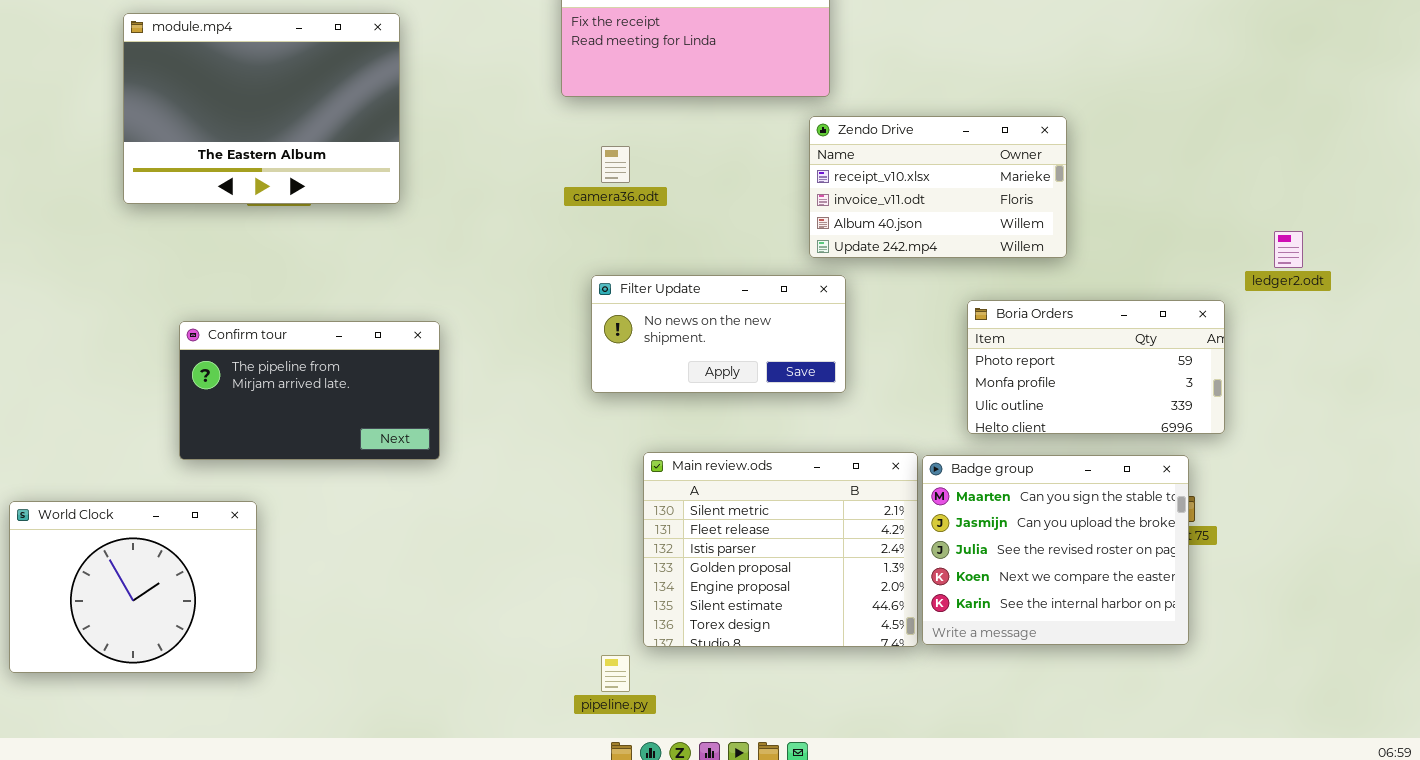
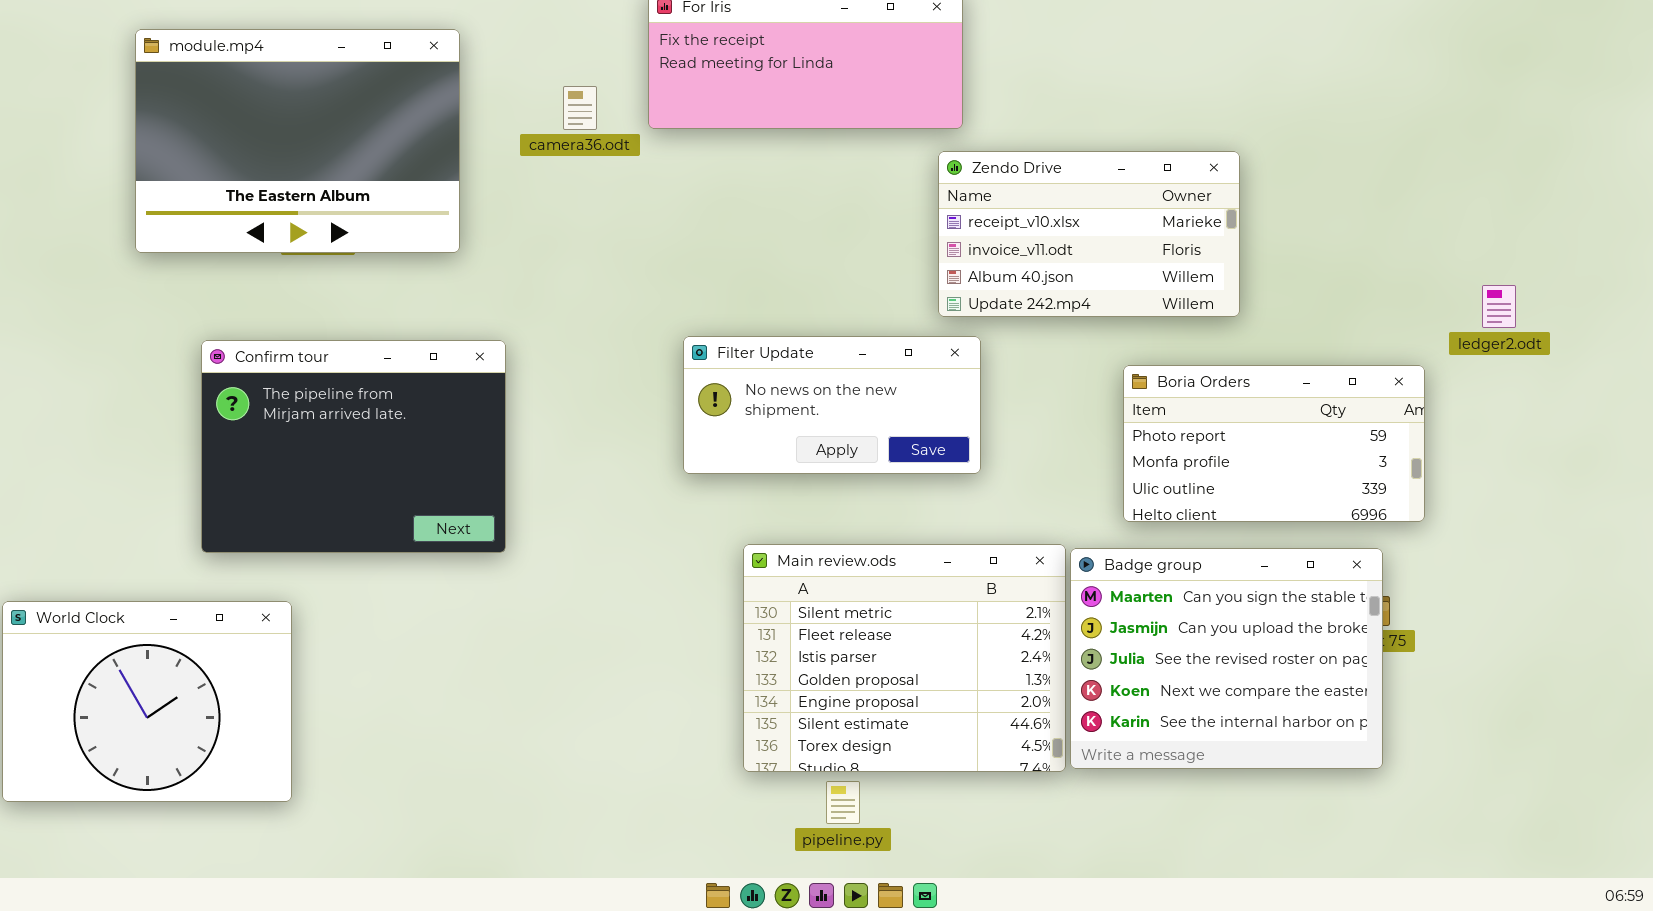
camera36.odt: [601,146,630,183] -> [563,86,597,130], moved
Confirm tour: [179,321,440,460] -> [201,340,506,553], resized
pipeline.py: [601,655,630,692] -> [826,781,860,824], moved

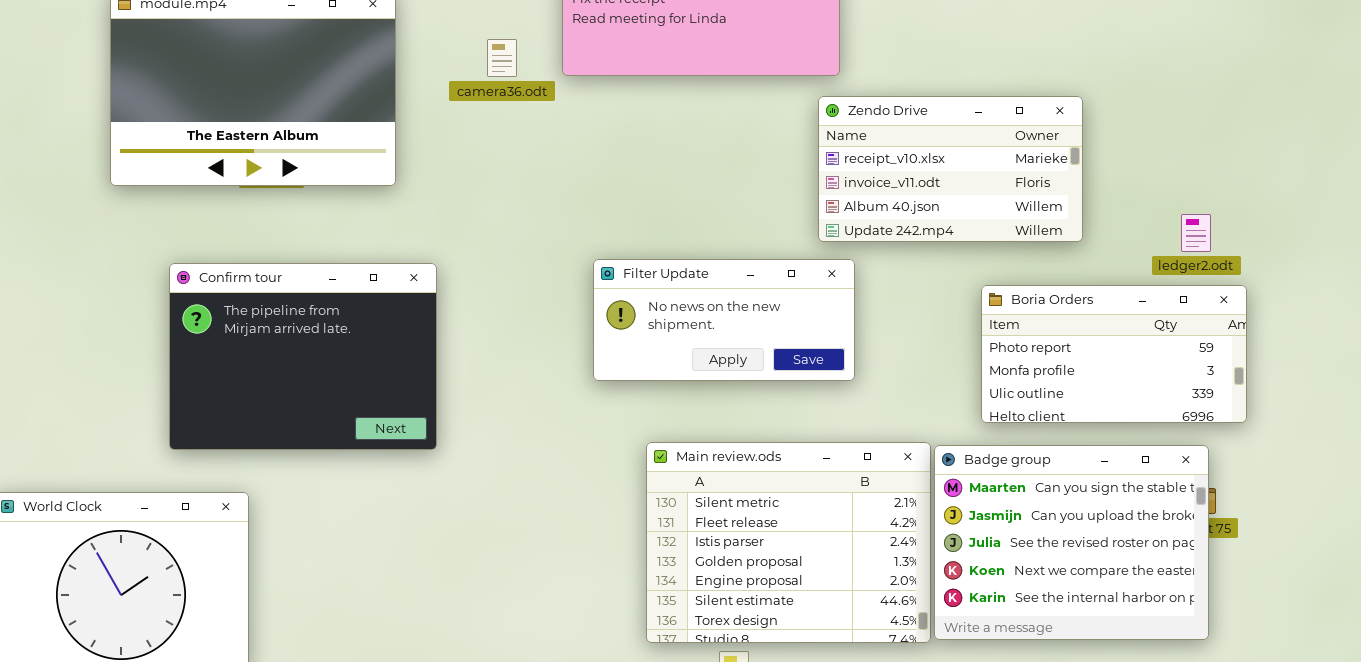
ledger2.odt: [1482,285,1516,328] -> [1181,214,1211,252], moved

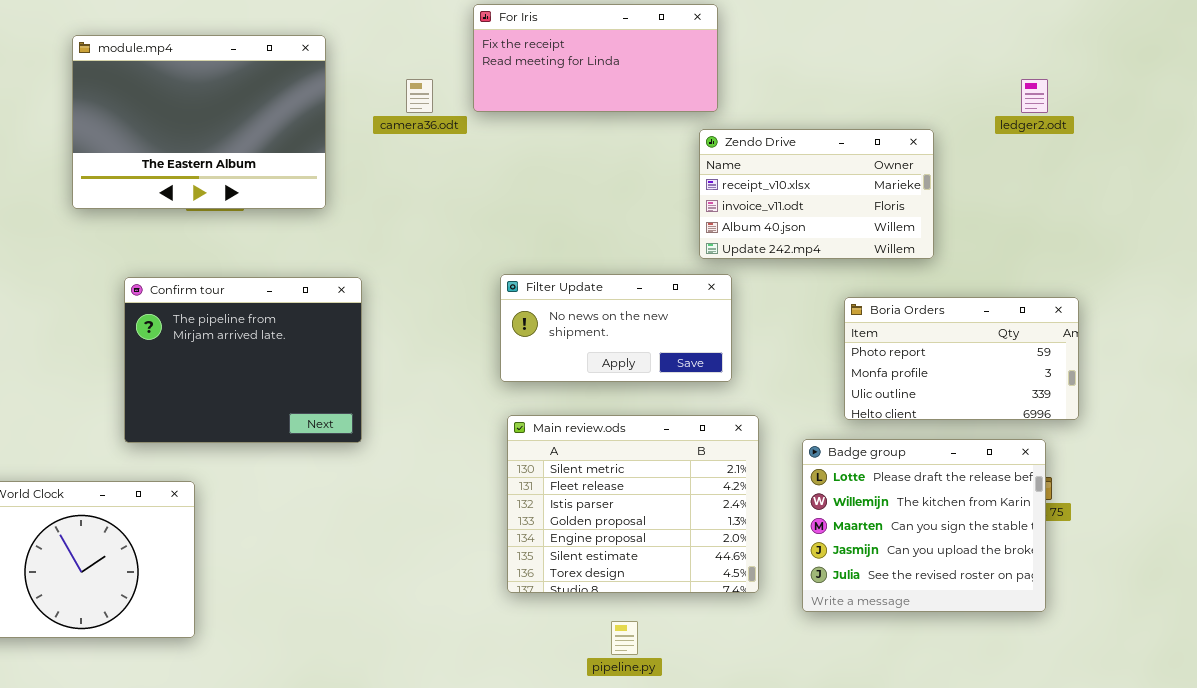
ledger2.odt: [1181,214,1211,252] -> [1021,79,1048,113], moved
Main review.ods: [646,442,931,643] -> [507,415,759,593], moved
Badge group: [934,445,1209,640] -> [802,439,1046,612], scrolled up 2 rows

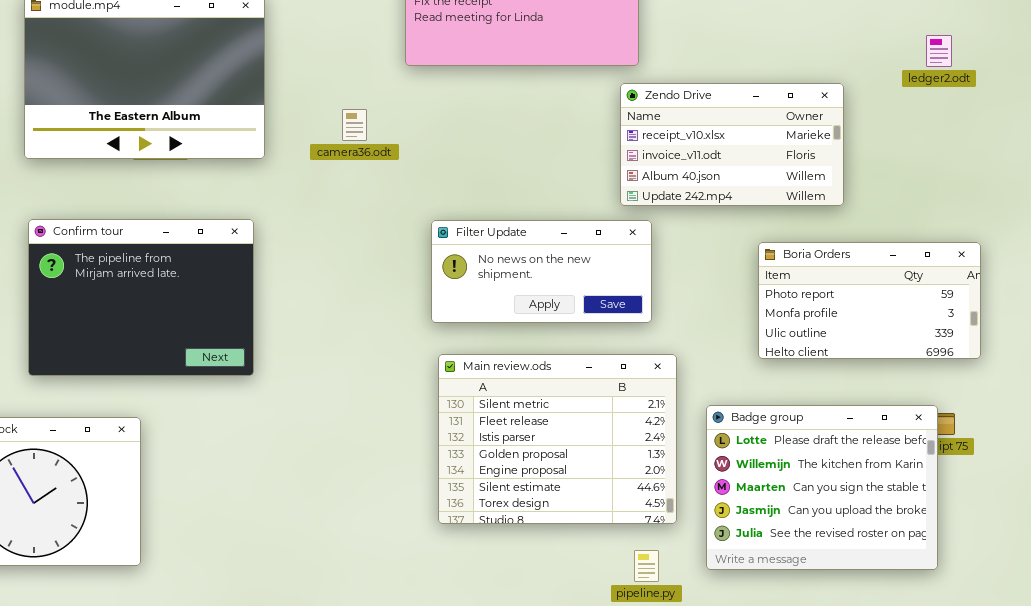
camera36.odt: [406,79,433,113] -> [342,109,367,141], moved
Confirm tour: [124,277,362,443] -> [28,219,254,376], moved
Badge group: [802,439,1046,612] -> [706,405,938,570], moved
pipeline.py: [611,621,638,655] -> [634,550,659,582], moved

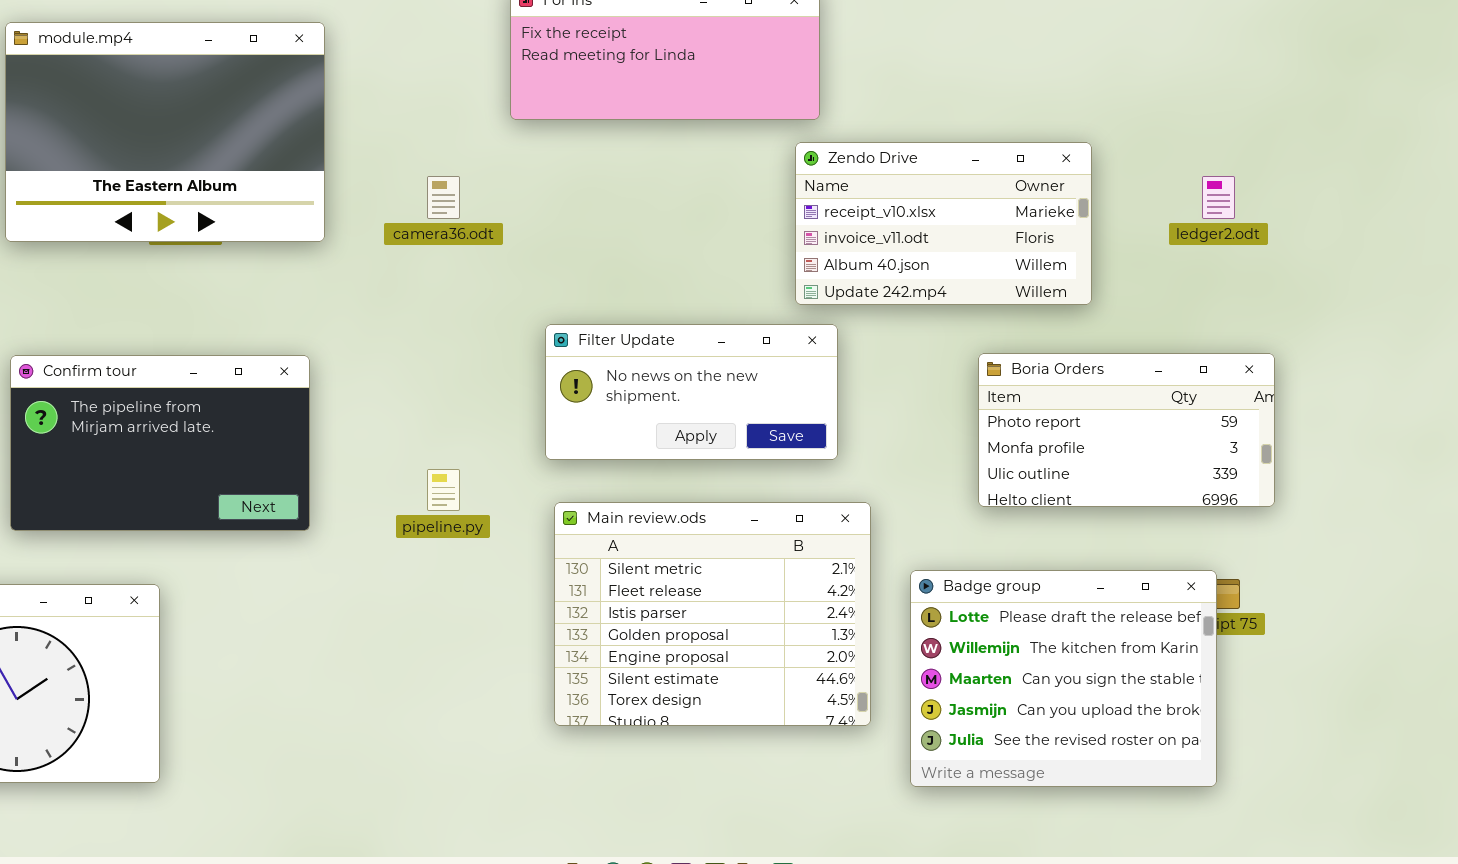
ledger2.odt: [926,35,952,67] -> [1202,176,1235,219], moved
Confirm tour: [28,219,254,376] -> [10,355,310,531], resized
pipeline.py: [634,550,659,582] -> [427,469,460,511], moved

